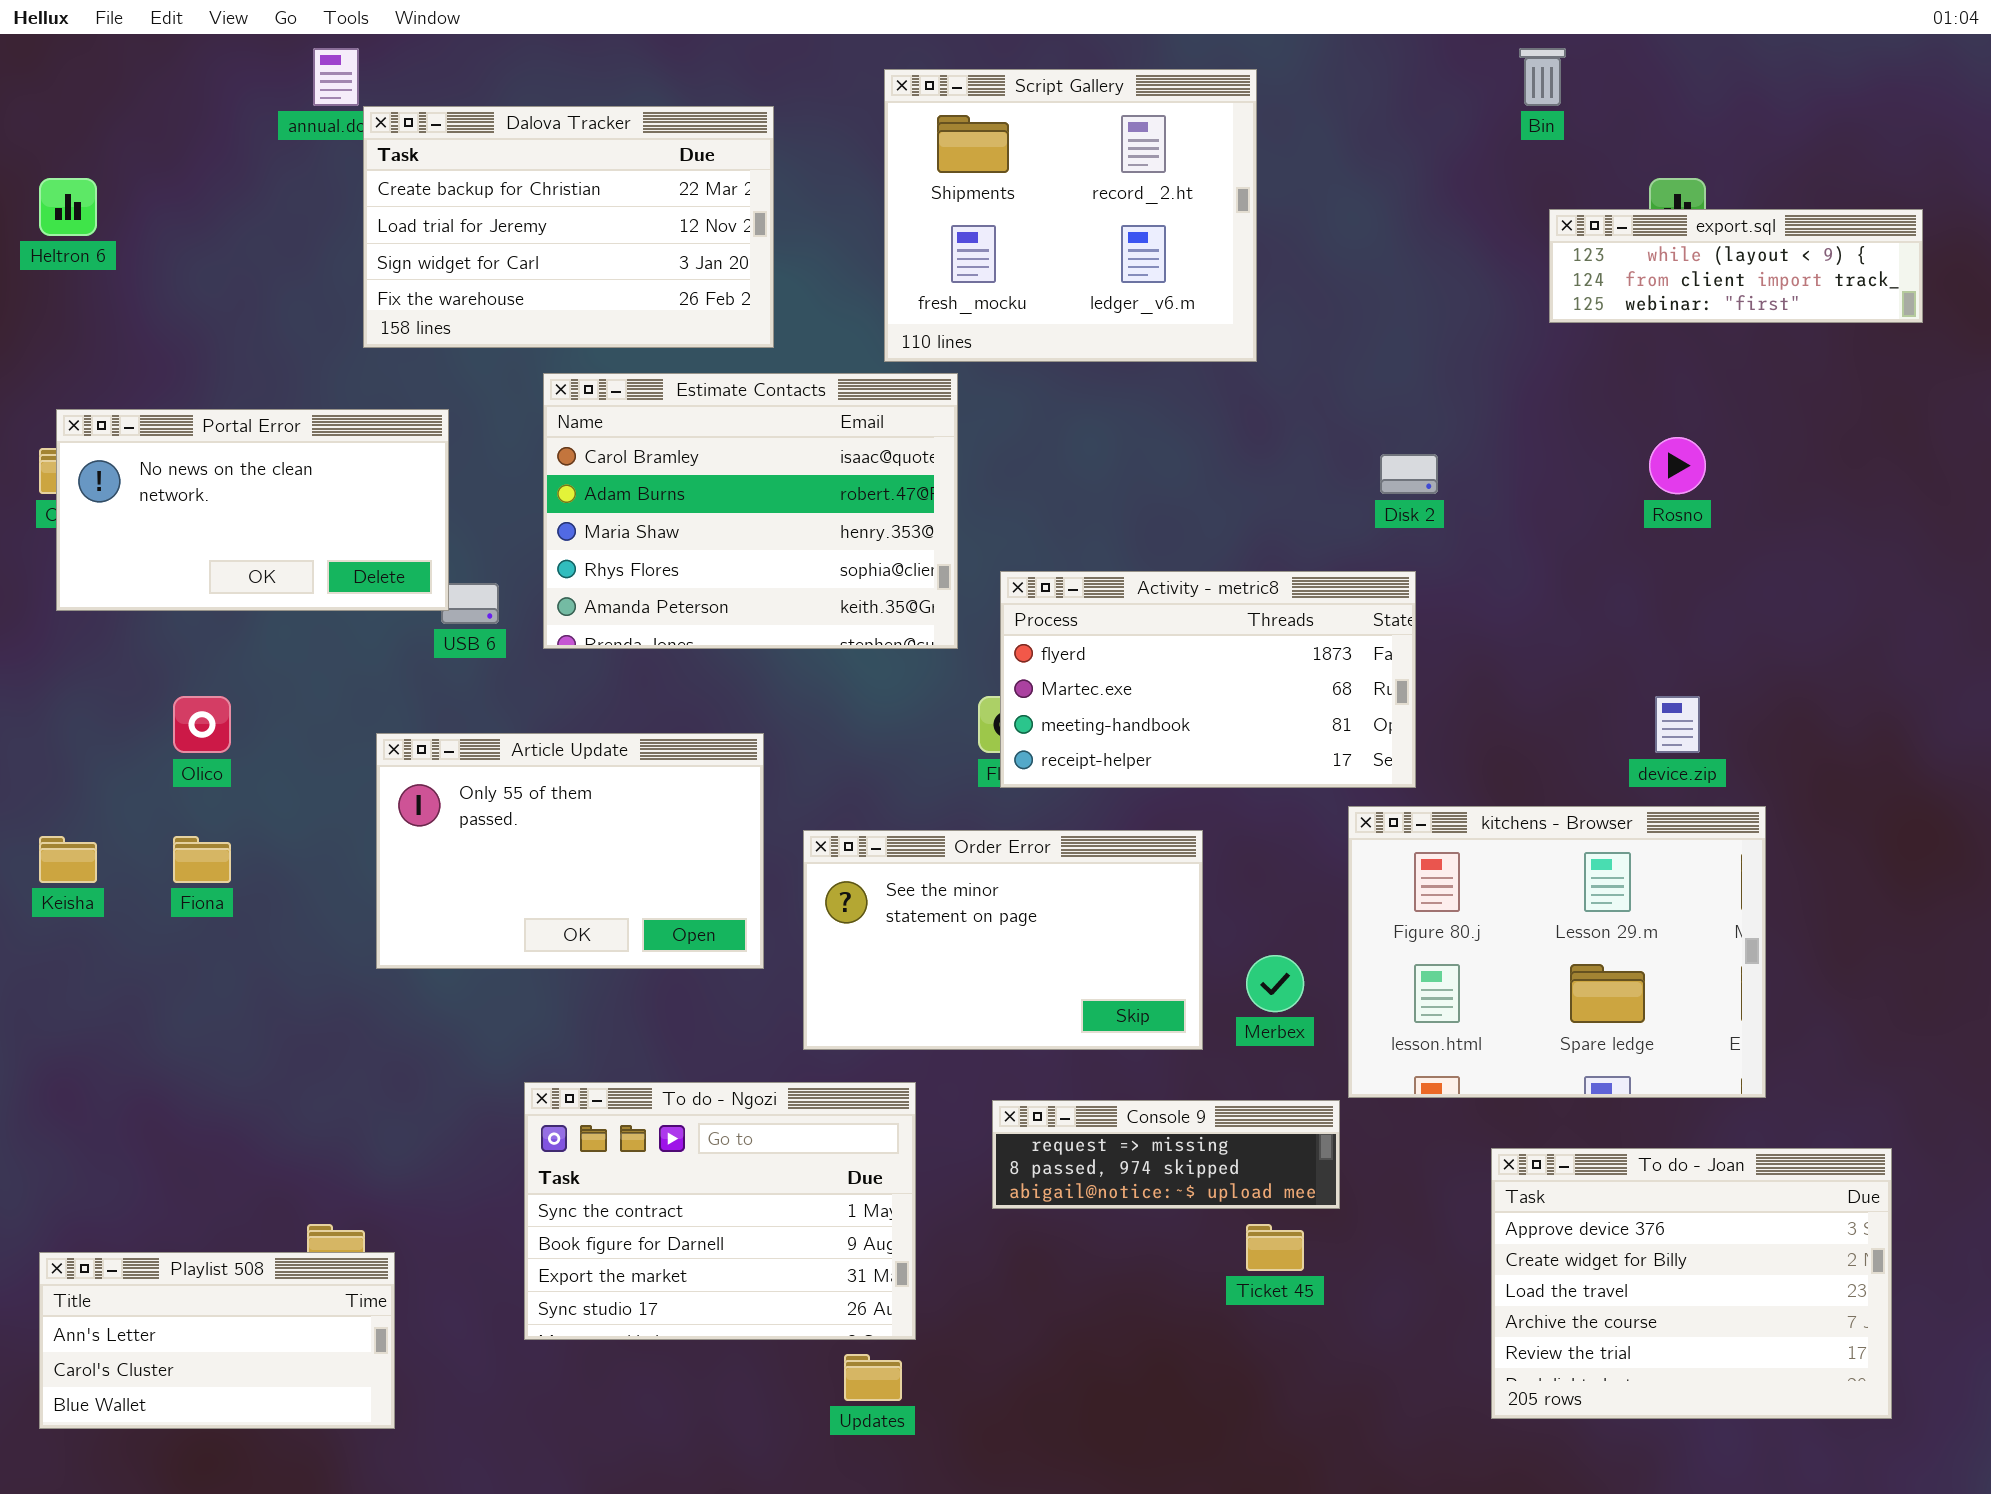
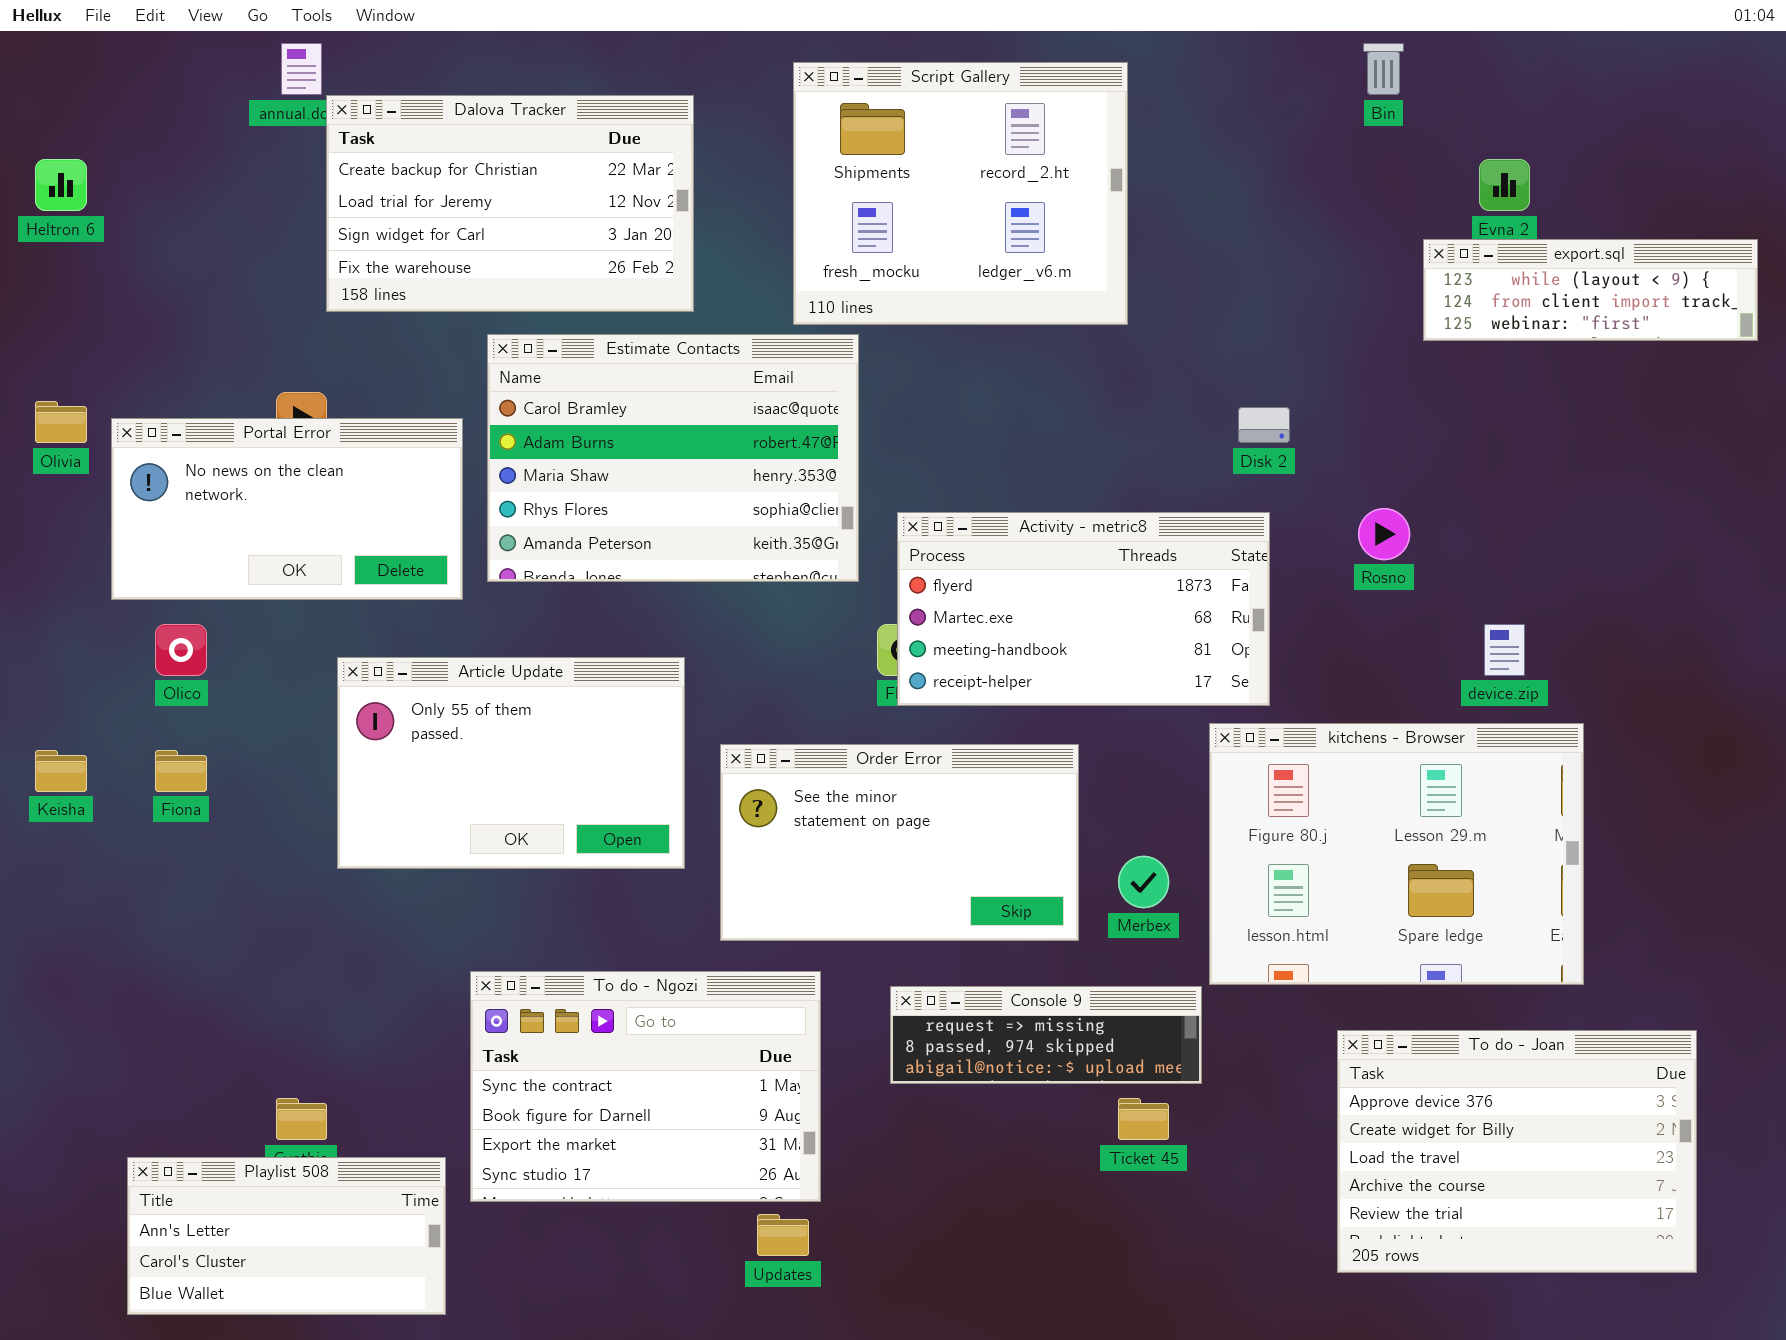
export.sql: [1549,209,1923,323] -> [1423,239,1758,341], moved
Portal Error: [56,409,449,611] -> [111,418,463,600], moved
Rosno: [1649,437,1706,494] -> [1358,508,1410,560], moved
Playlist 508: [39,1252,395,1429] -> [127,1157,446,1315], moved

